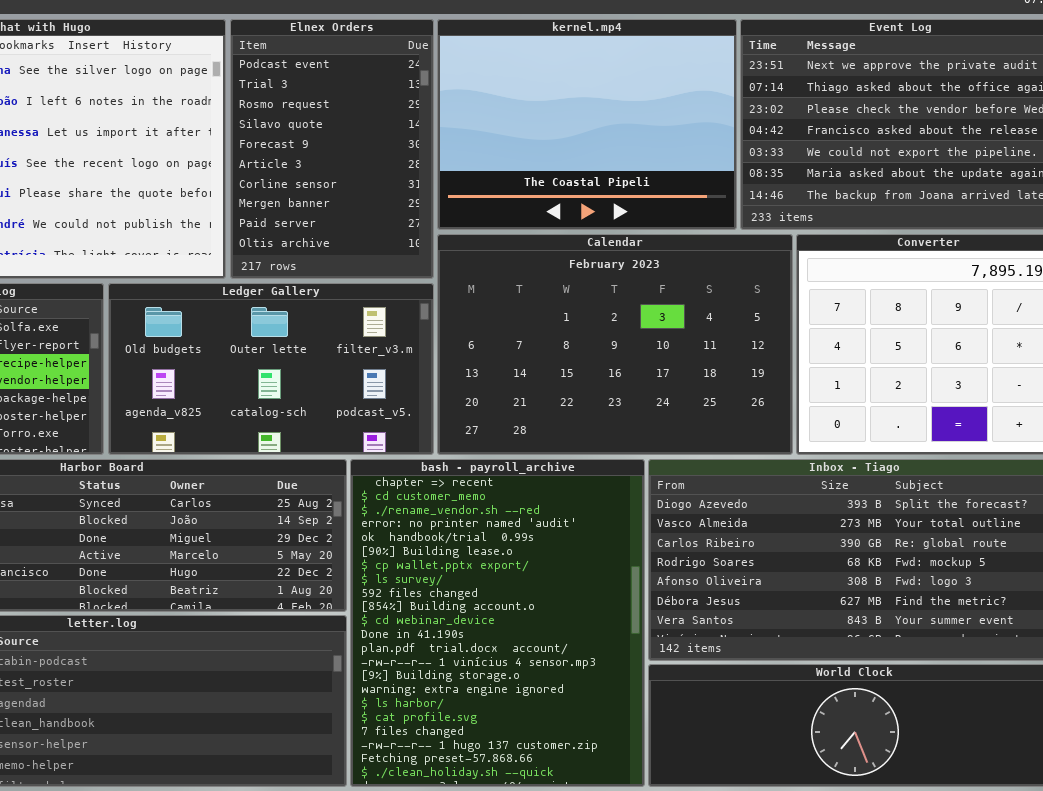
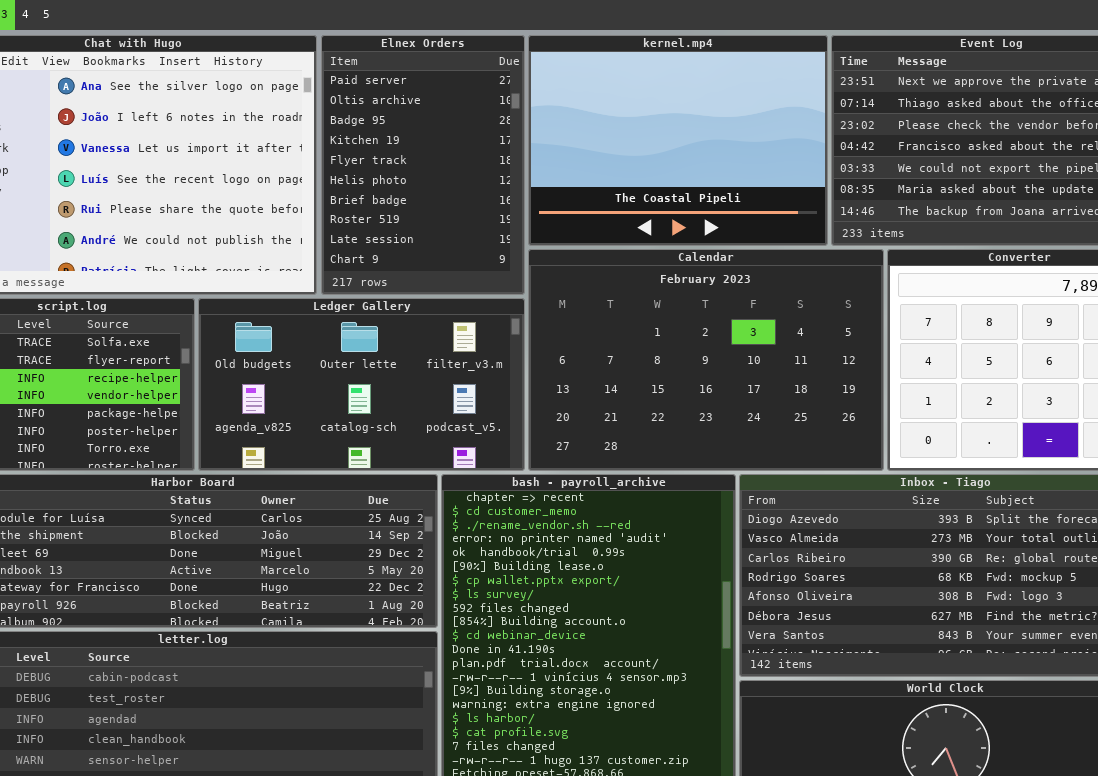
Elnex Orders: [230,19,434,279] -> [321,35,525,295], scrolled down 8 rows

